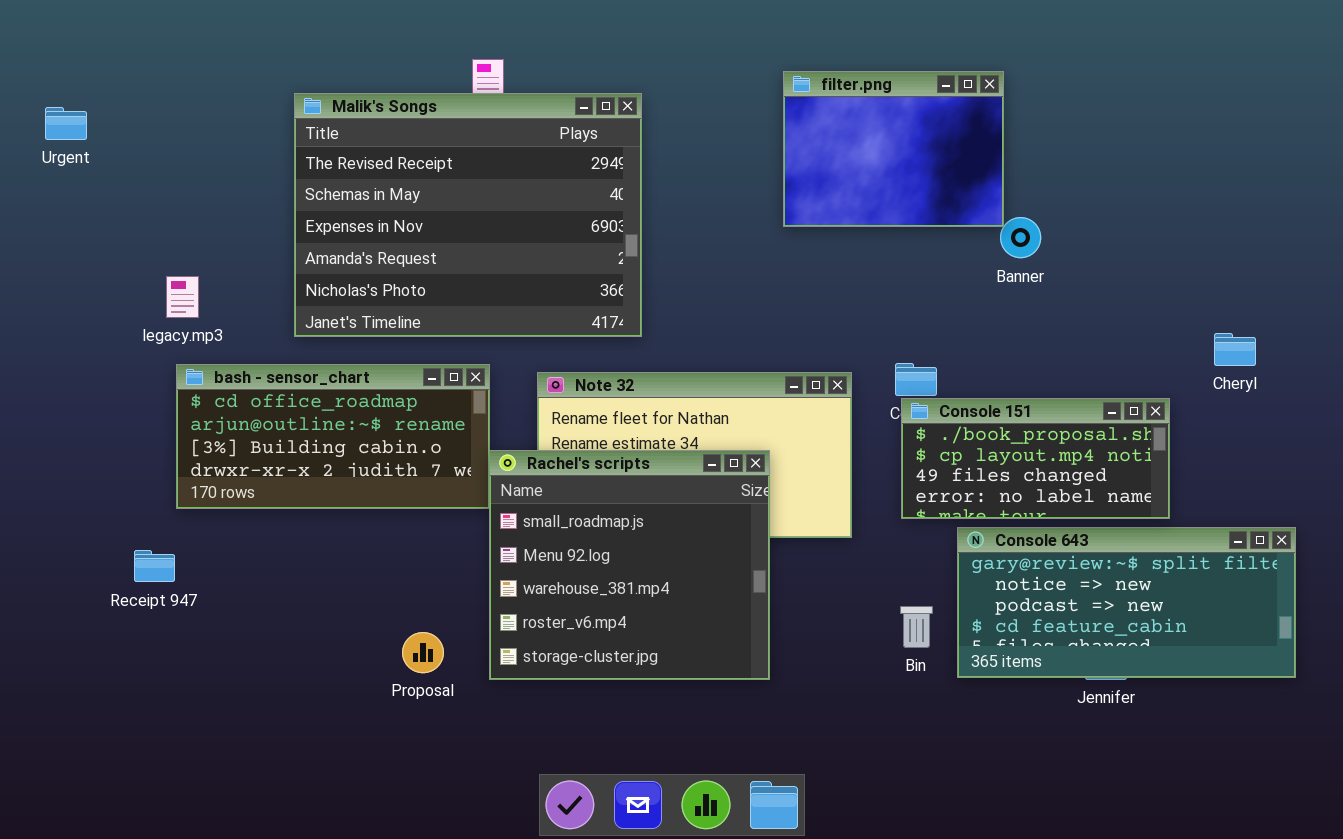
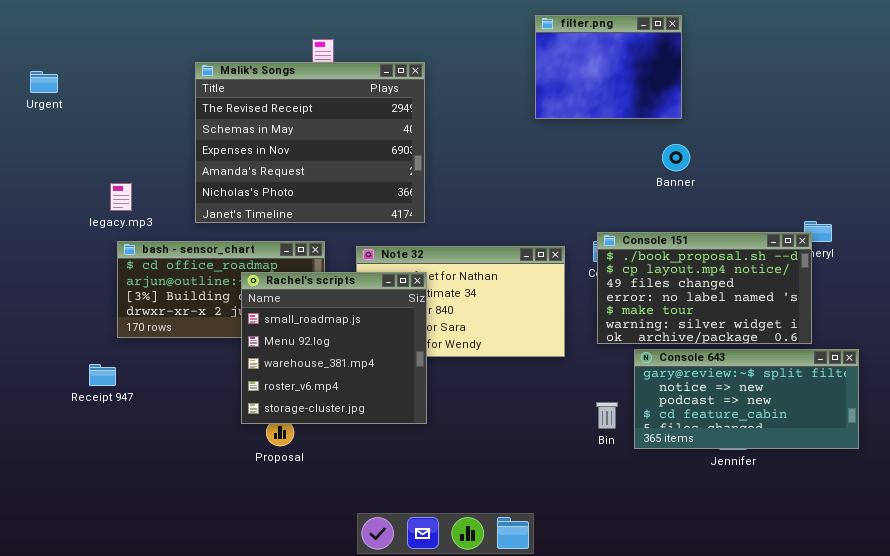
filter.png: [783,71,1004,227] -> [535,15,682,119], moved
Console 151: [901,398,1170,519] -> [597,232,812,344], resized
Rachel's scripts: [489,450,770,680] -> [241,272,427,424], moved

